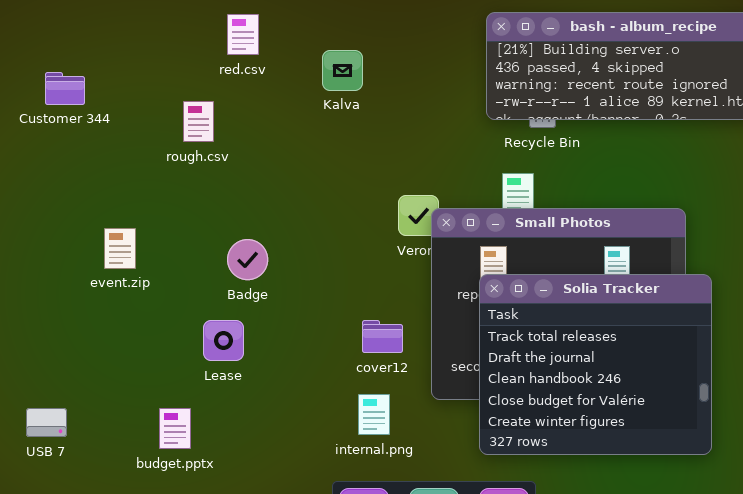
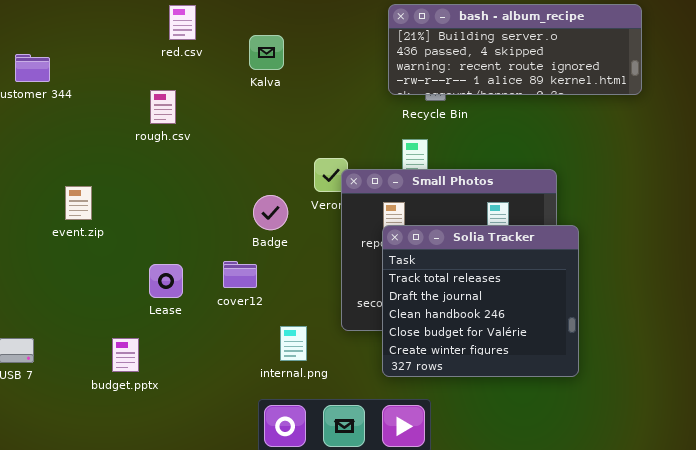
rough.csv: [183,101,214,142] -> [150,90,176,124], moved
Badge: [227,239,268,280] -> [253,195,288,230], moved
cover12: [362,320,403,353] -> [223,261,257,288], moved

